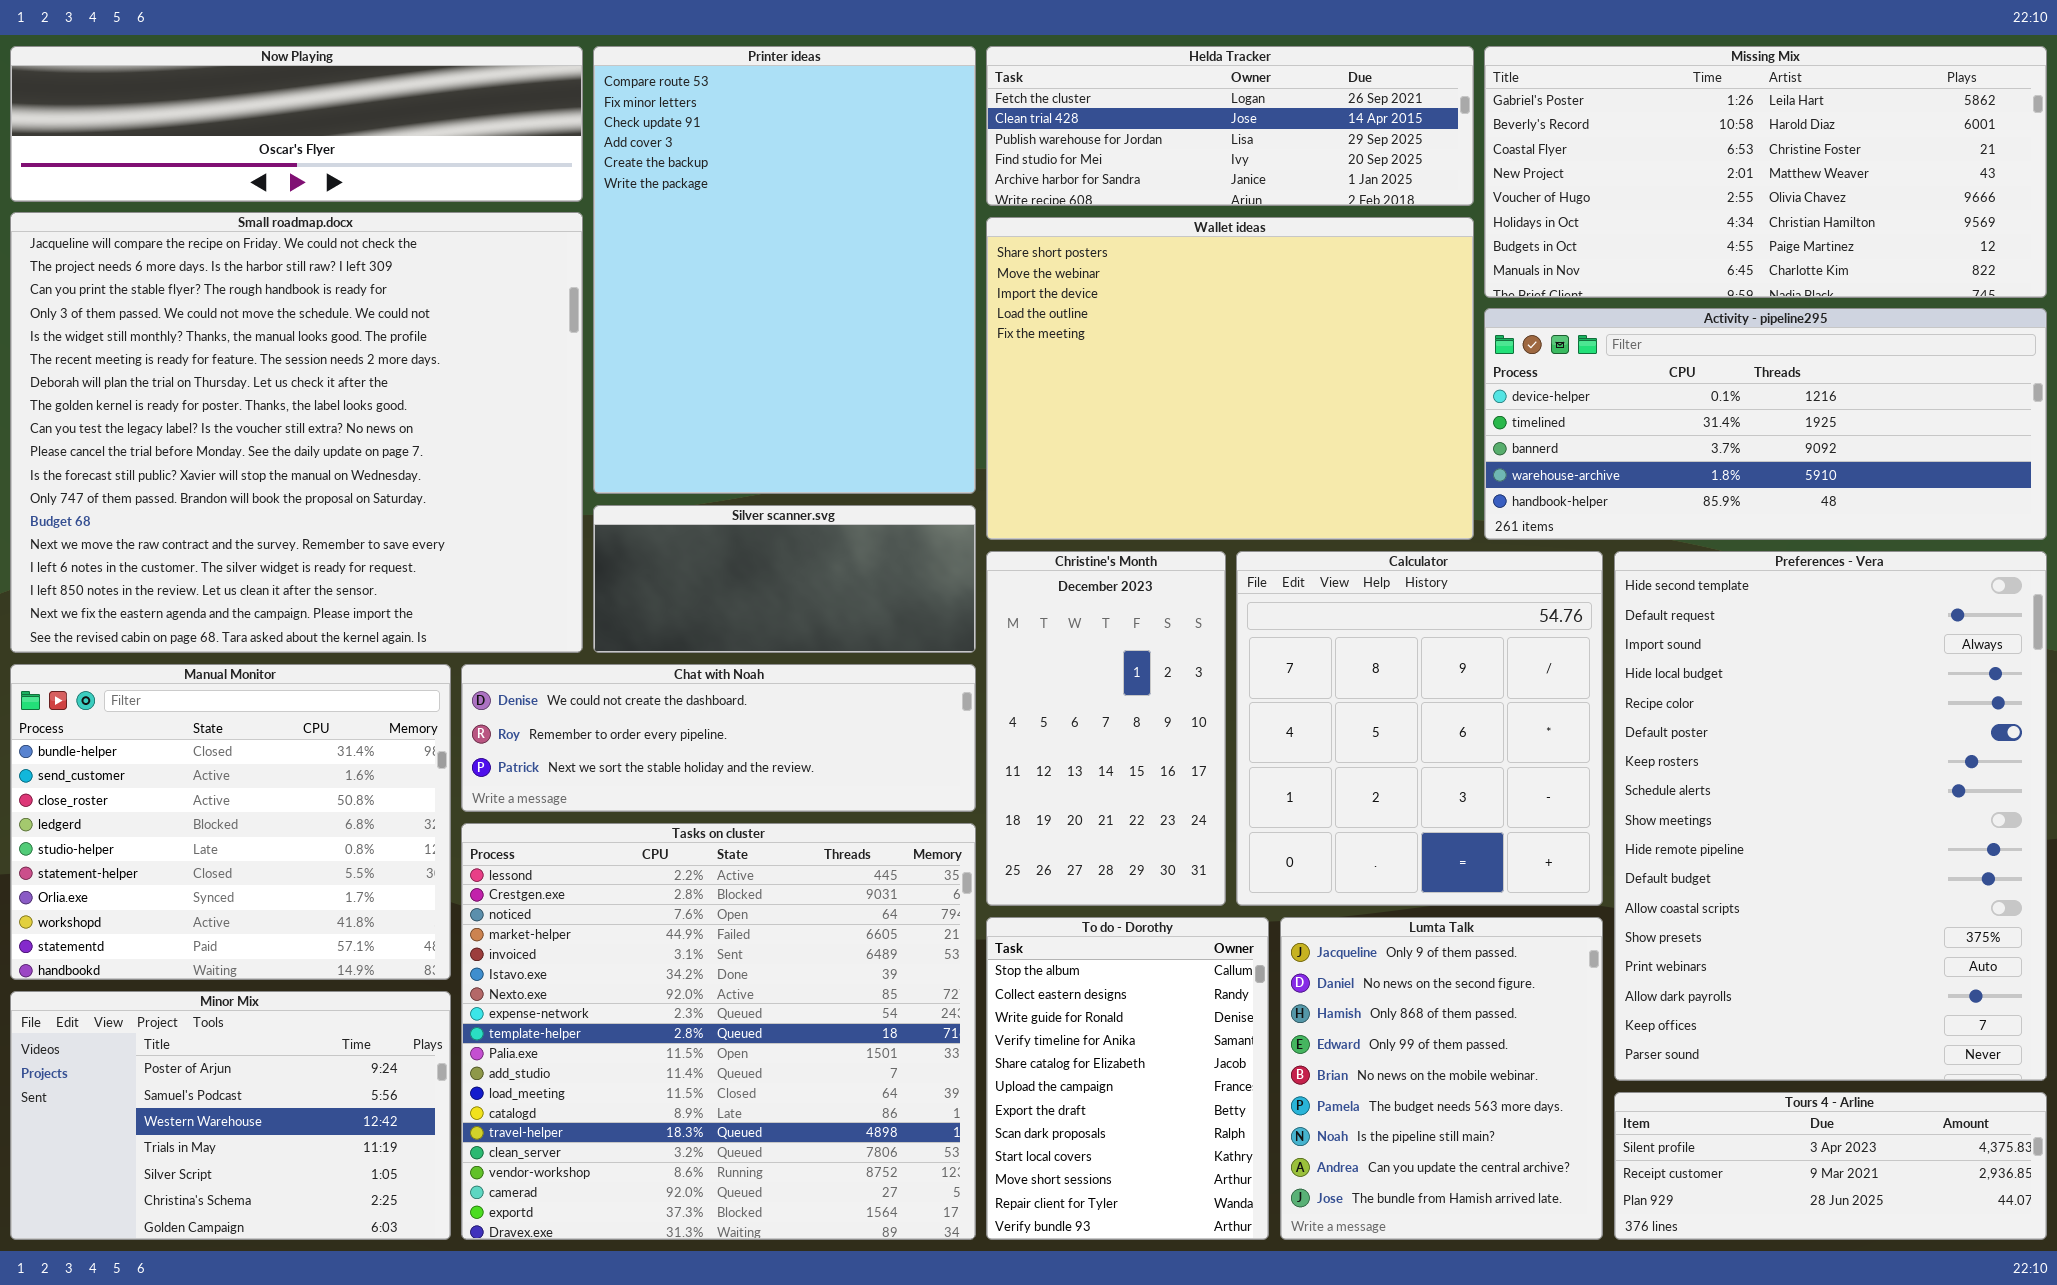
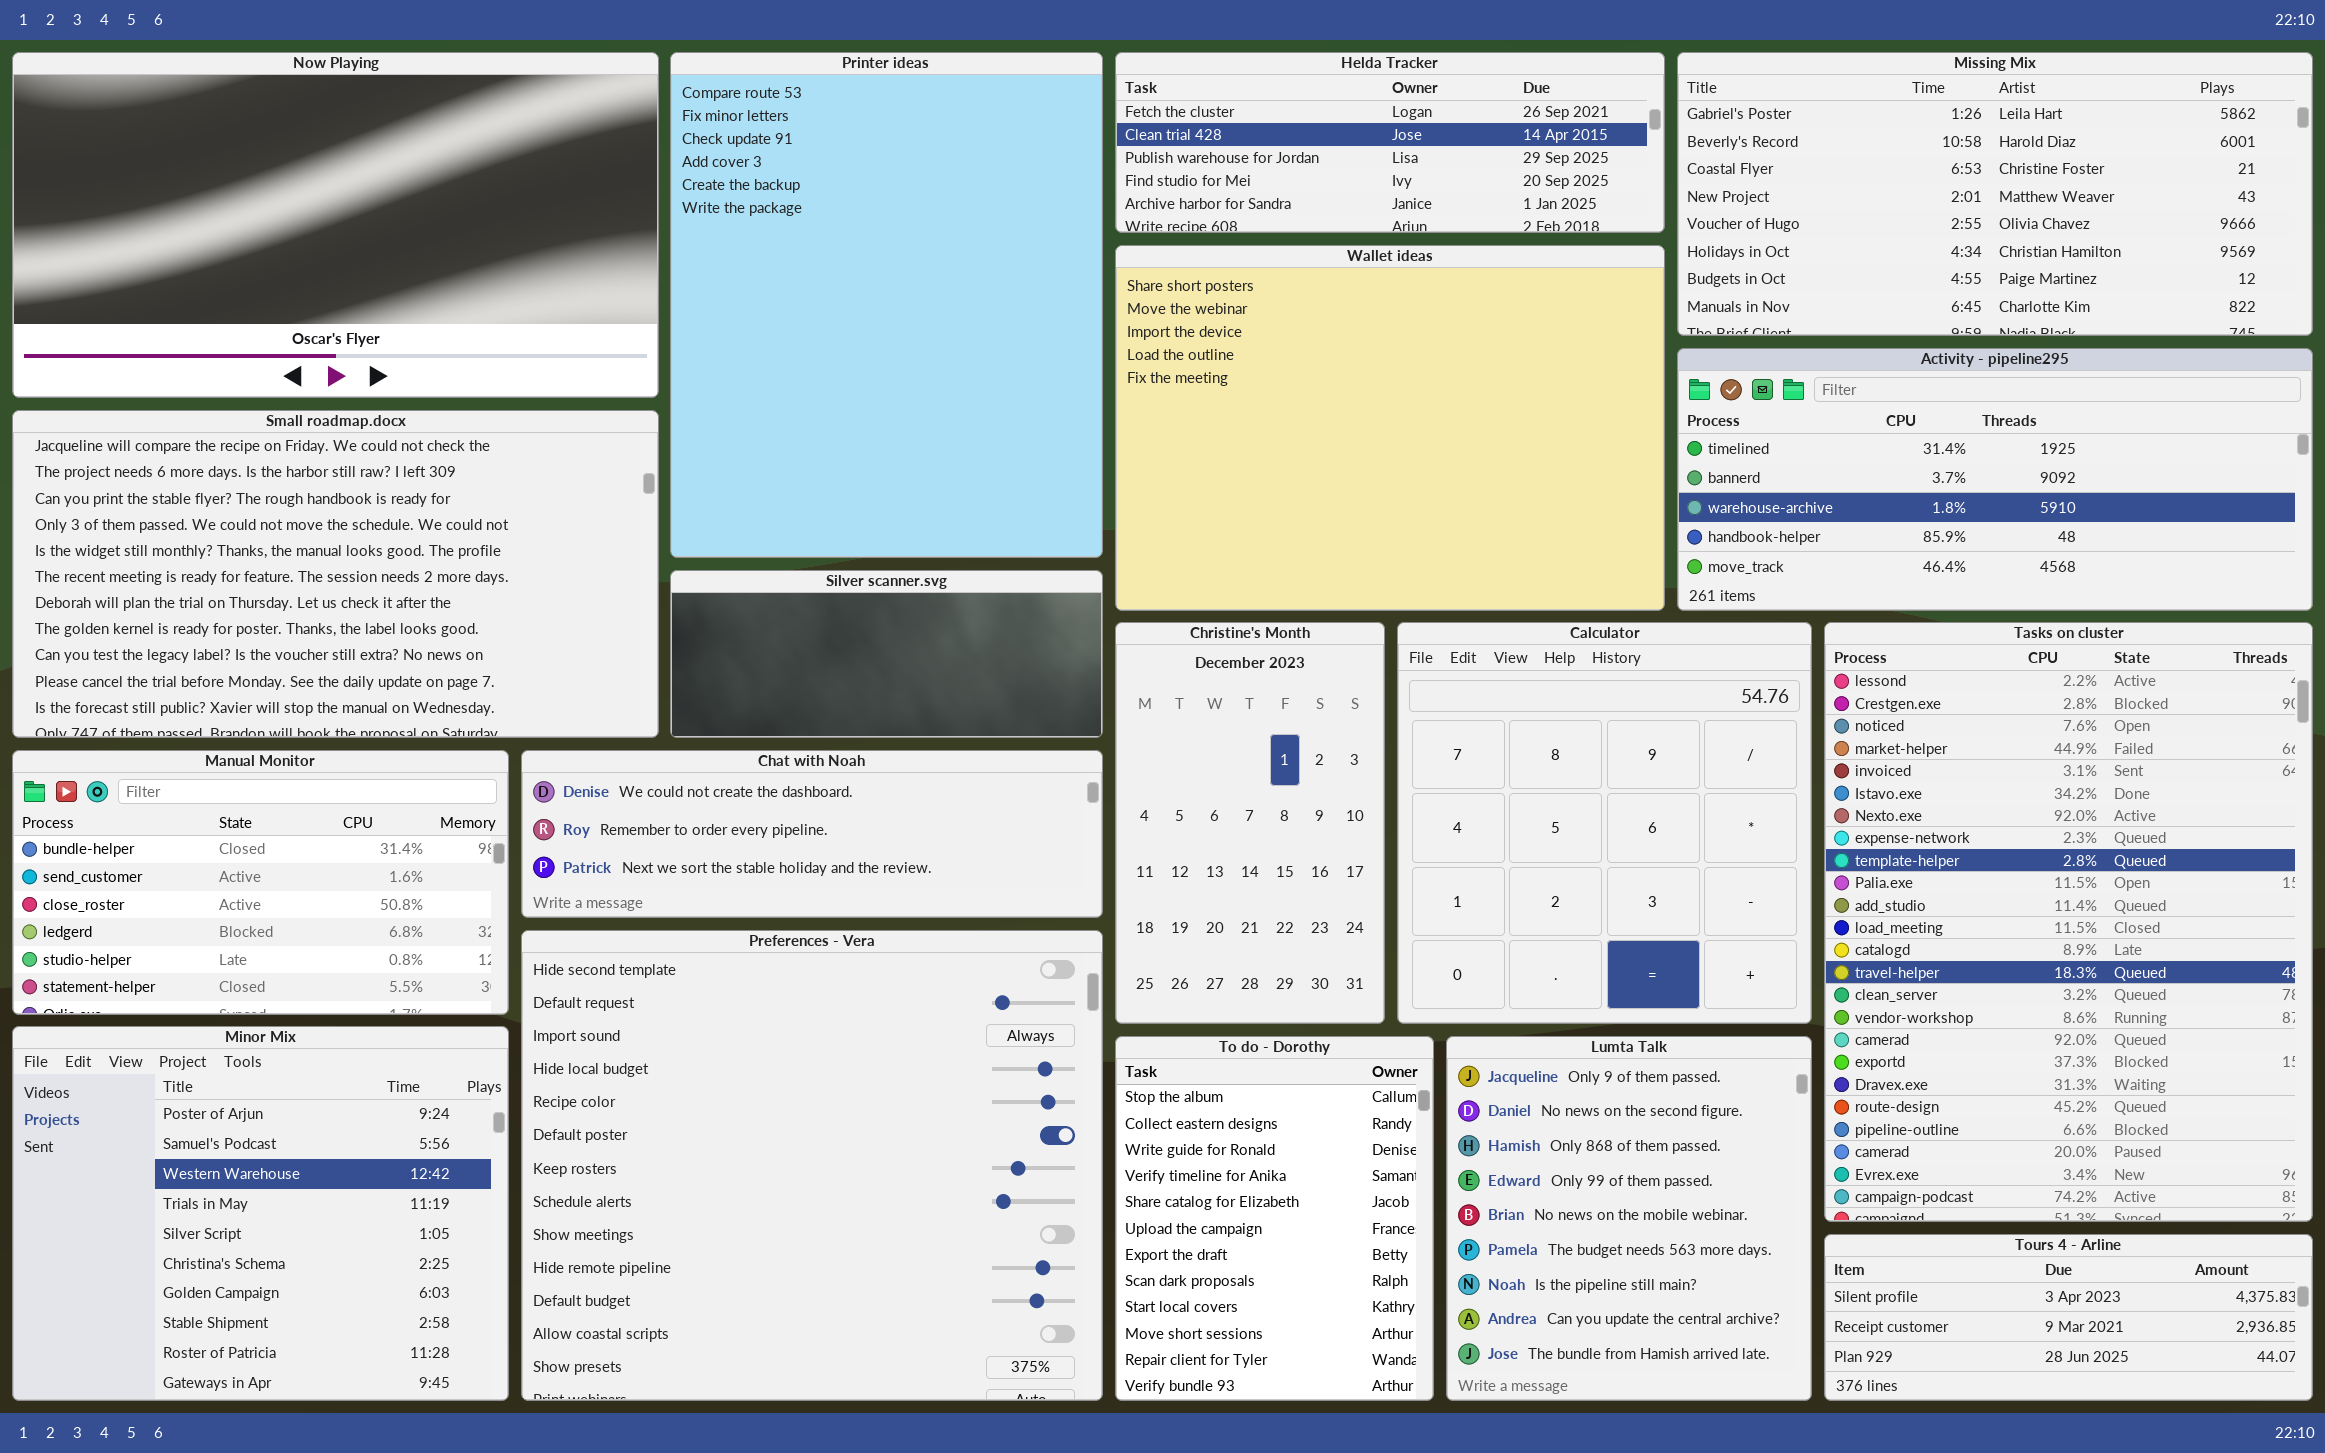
Now Playing: [10,46,583,202] -> [12,52,659,398], resized
Small roadmap.docx: [10,212,583,653] -> [12,410,659,738], resized
Activity - pipeline295: [1484,308,2047,540] -> [1677,348,2313,611], scrolled down 1 row
Preferences - Vera: [1614,551,2047,1081] -> [521,930,1103,1401], moved, resized
Manual Monitor: [10,664,451,980] -> [12,750,509,1015], resized
Tasks on cluster: [461,823,976,1240] -> [1824,622,2313,1222], moved, resized
Minor Mix: [10,991,451,1240] -> [12,1026,509,1401], resized

